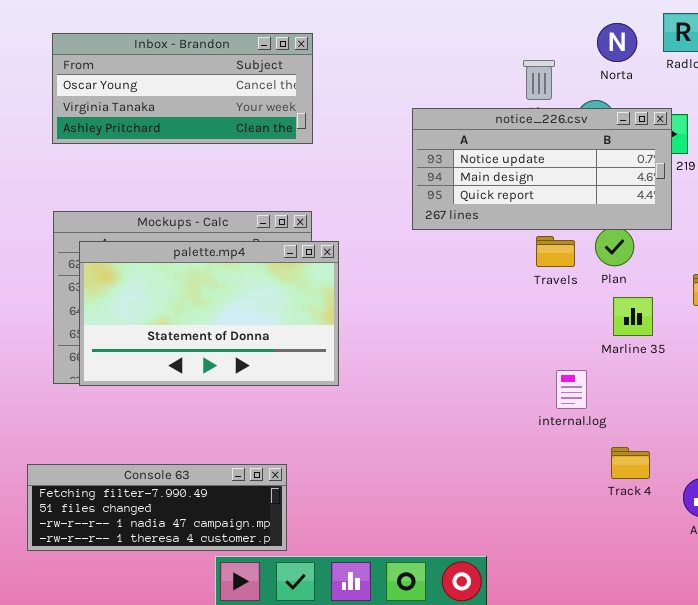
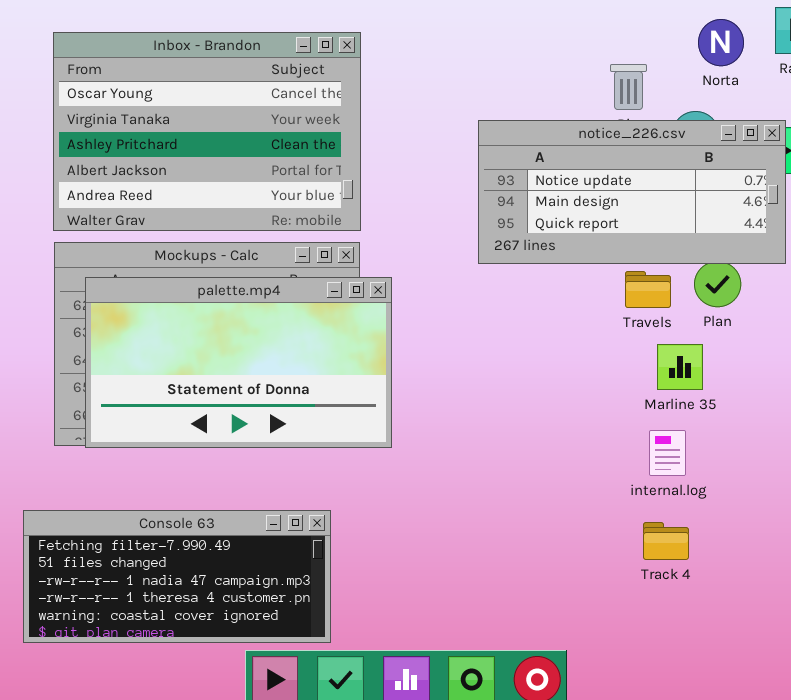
Inbox - Brandon: [52,33,313,144] -> [53,32,361,231], resized
Marline 35: [613,297,653,336] -> [657,344,703,390], moved
Track 4: [611,447,650,479] -> [643,522,689,560], moved
Console 63: [27,464,287,551] -> [23,510,331,643], resized

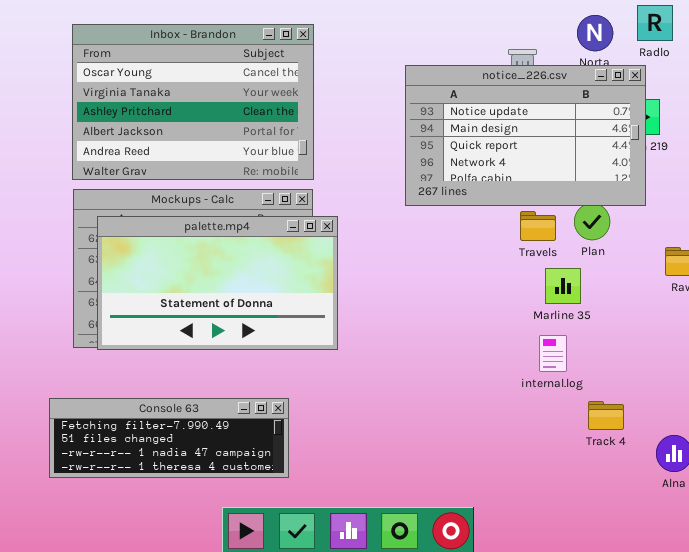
notice_226.csv: [478,120,786,264] -> [405,65,646,206], resized
Console 63: [23,510,331,643] -> [49,398,289,478], resized
Track 4: [643,522,689,560] -> [588,401,624,430], moved

